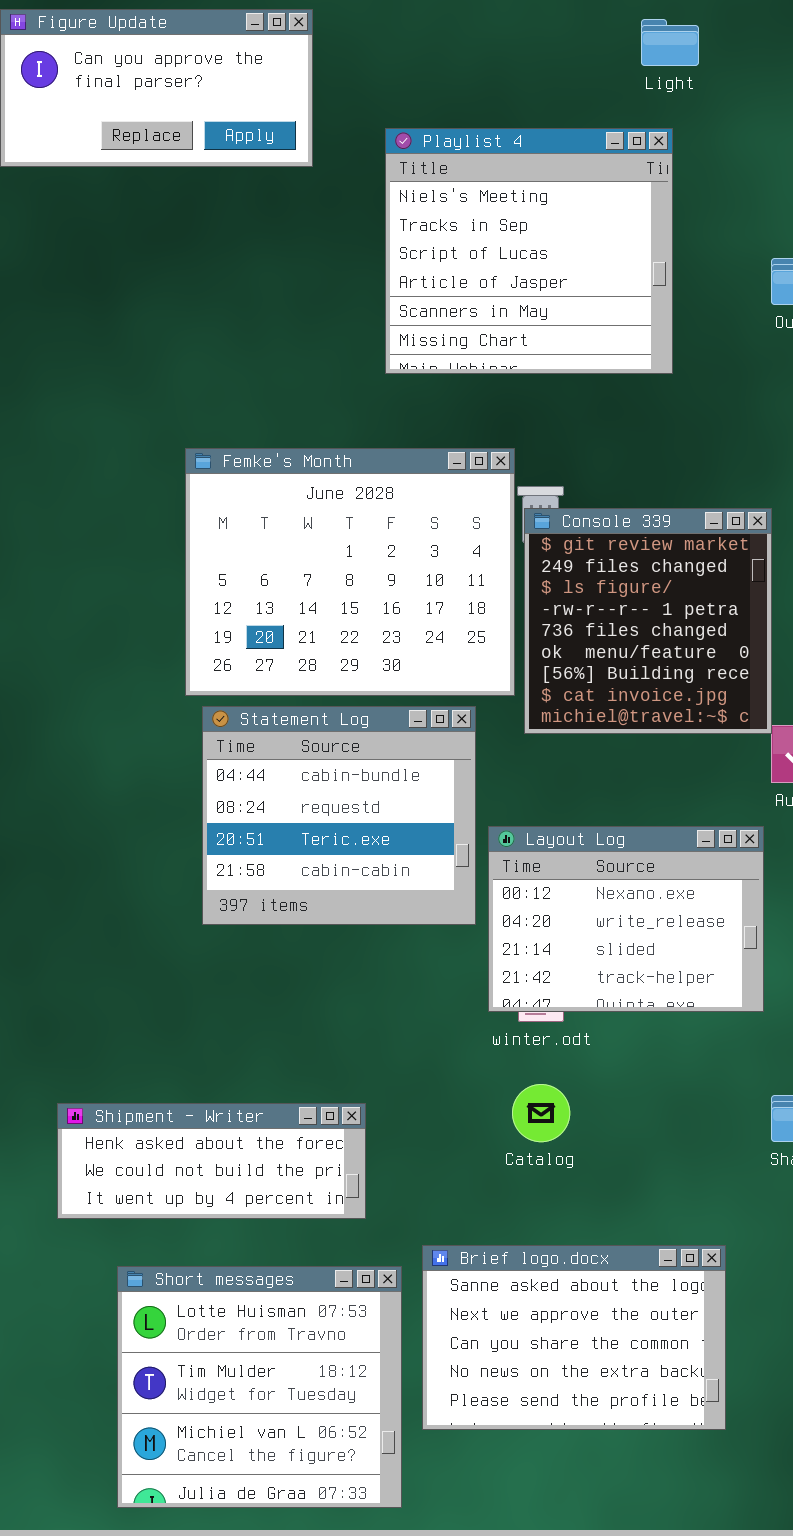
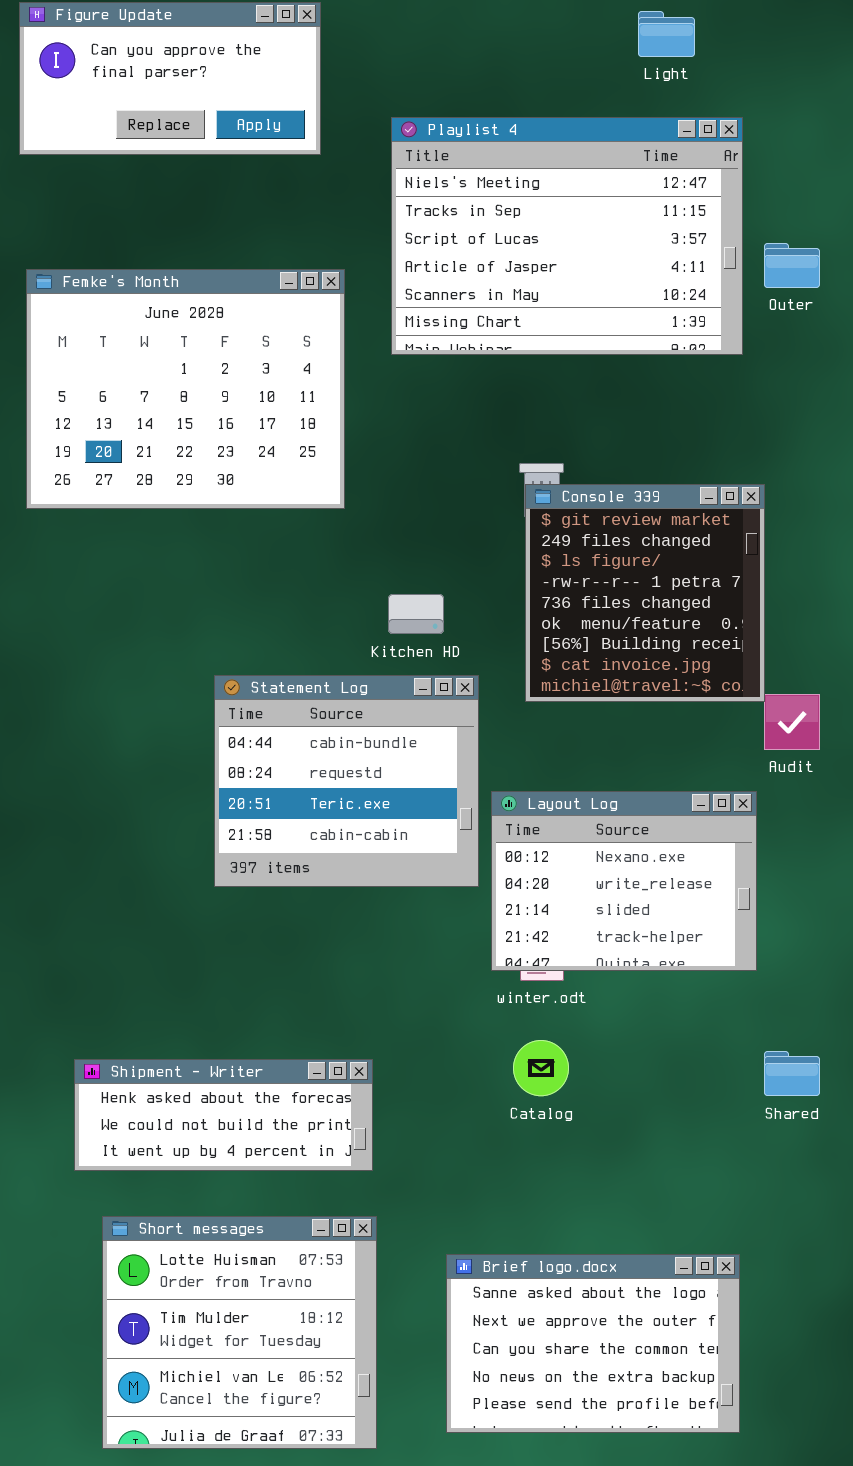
Playlist 4: [385,128,673,374] -> [391,117,743,355], resized
Femke's Month: [185,448,515,696] -> [26,269,345,509], moved
Brief logo.docx: [422,1245,726,1430] -> [446,1254,740,1433], moved
Short messages: [117,1266,402,1508] -> [102,1216,377,1449], moved

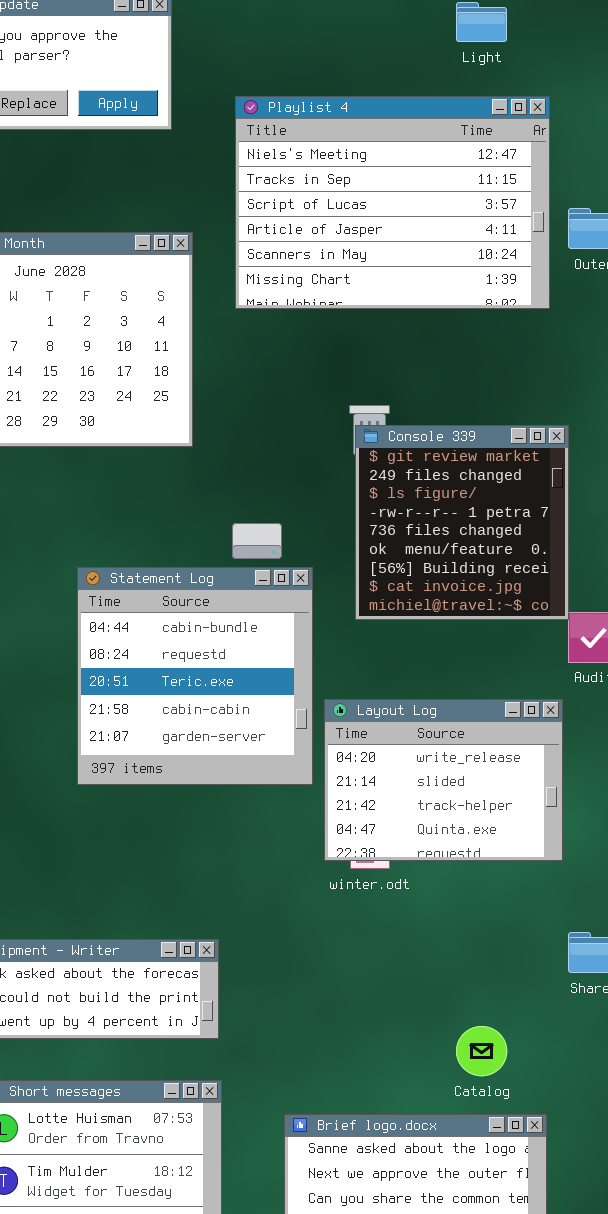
Statement Log: [214,675,479,887] -> [77,567,313,785], resized
Layout Log: [491,791,757,971] -> [324,699,563,861], scrolled down 1 row
Catalog: [513,1040,569,1096] -> [456,1026,507,1076], moved

